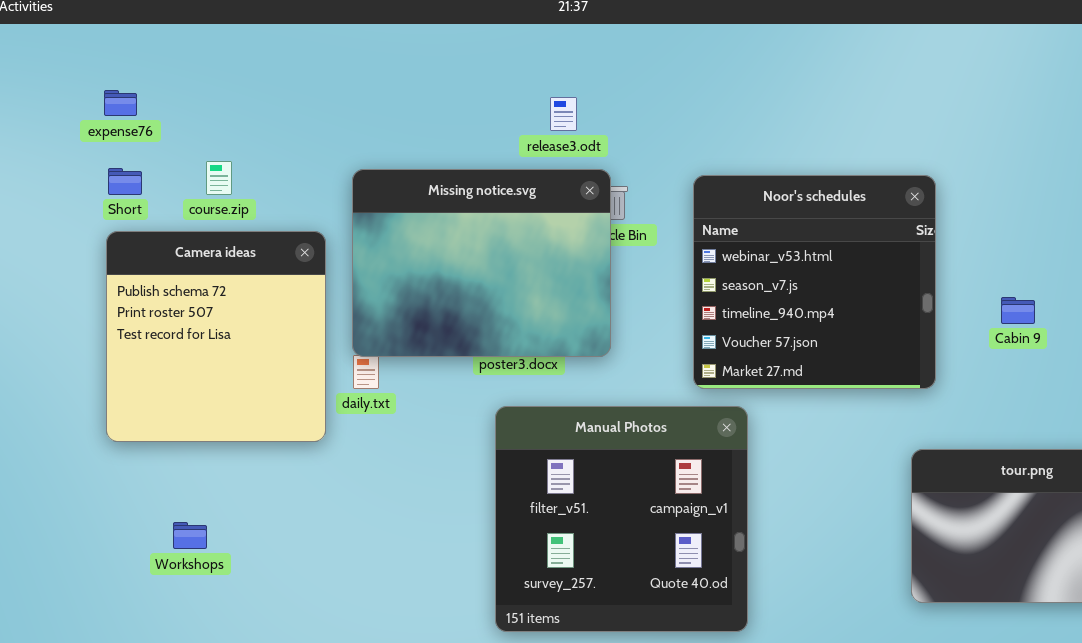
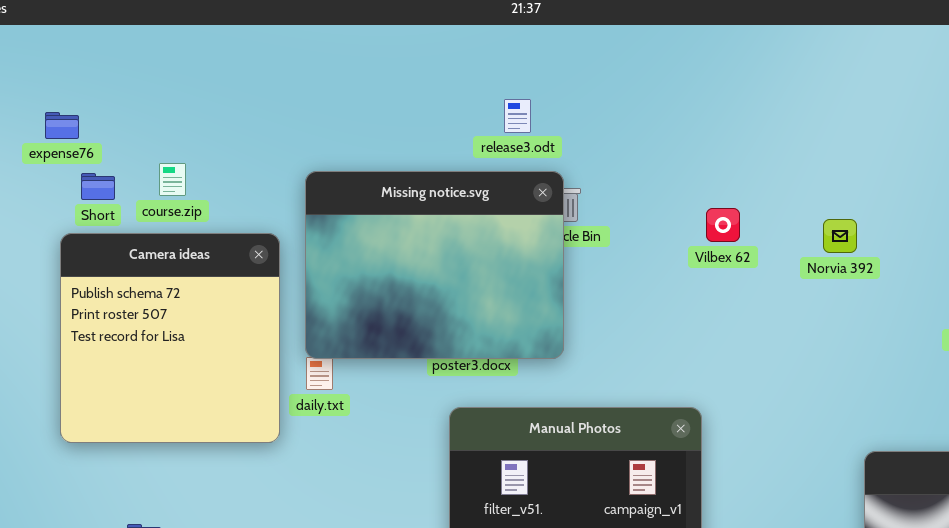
expense76: [104,90,137,116] -> [45,112,79,139], moved
Short: [108,168,142,195] -> [81,173,115,200], moved
Noor's schedules: [693,175,936,389] -> none, closed

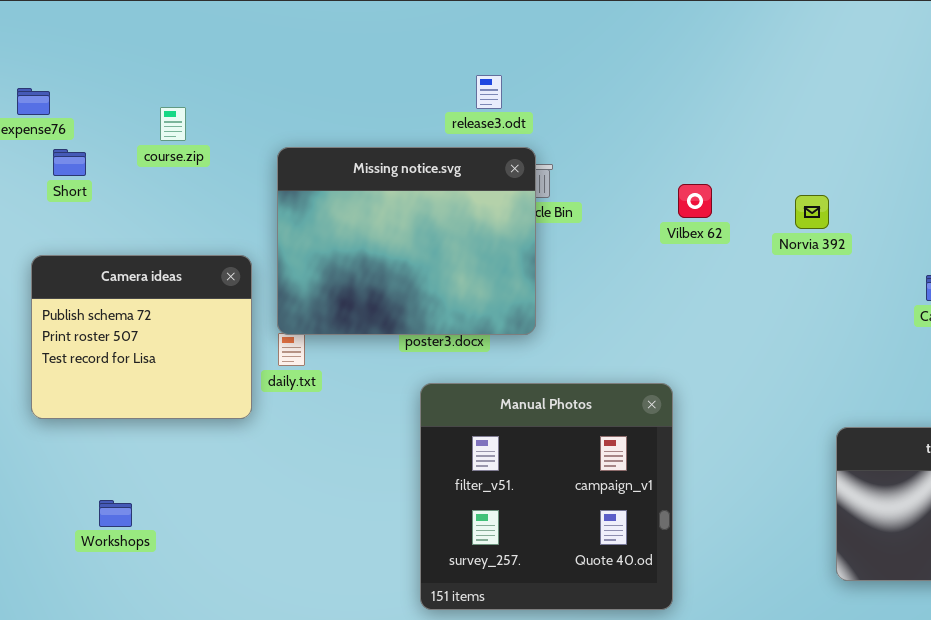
course.zip: [159,163,186,196] -> [160,107,186,141], moved
Camera ideas: [60,233,280,443] -> [31,255,252,419], resized

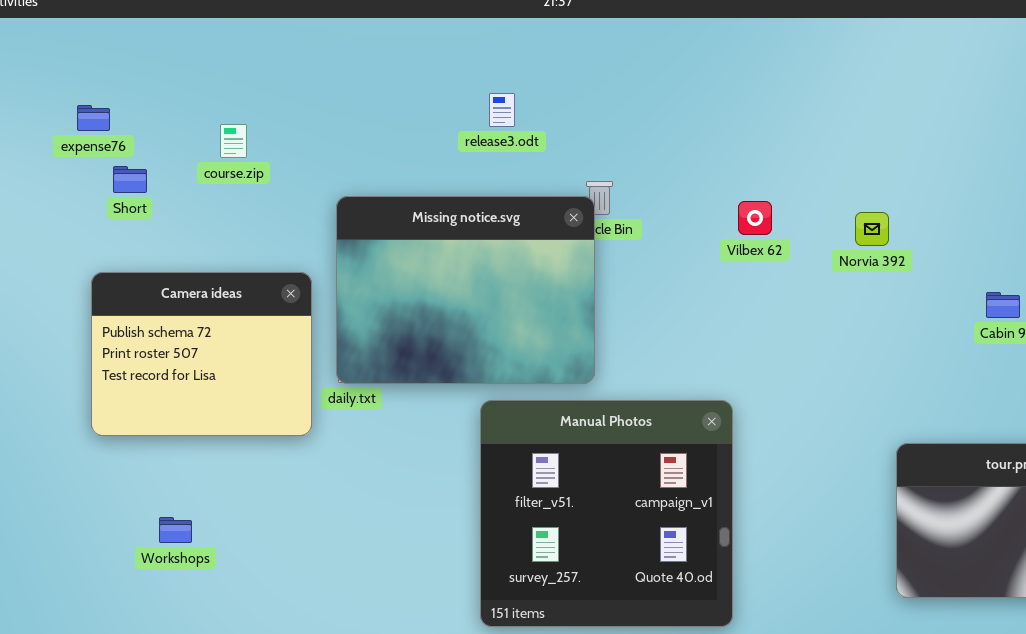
release3.odt: [476,75,502,109] -> [489,93,515,127], moved
Missing notice.svg: [277,147,536,335] -> [336,196,595,384], moved

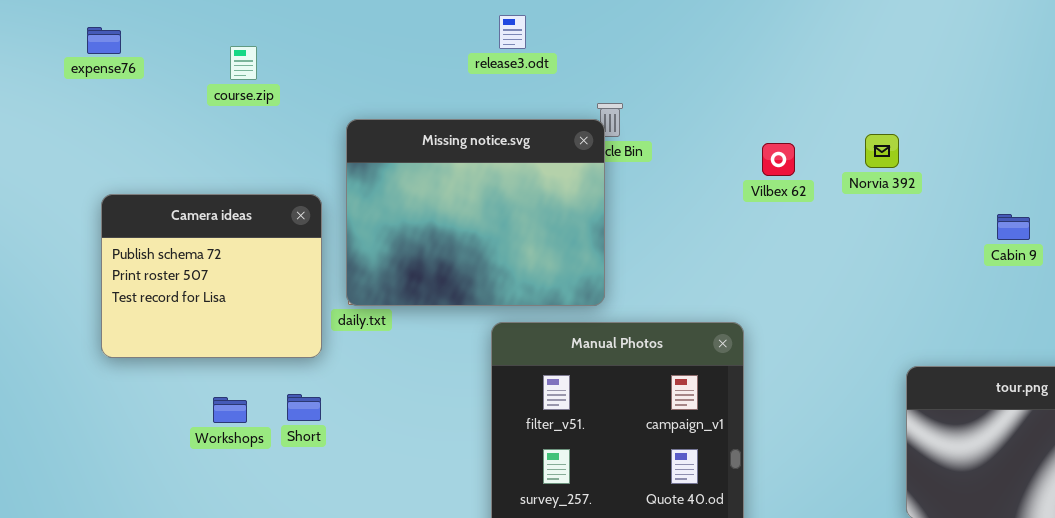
Short: [113,166,147,193] -> [287,394,321,421], moved
Vilbex 62: [738,201,772,235] -> [762,143,795,176], moved
Workshops: [159,517,192,543] -> [213,397,247,423], moved

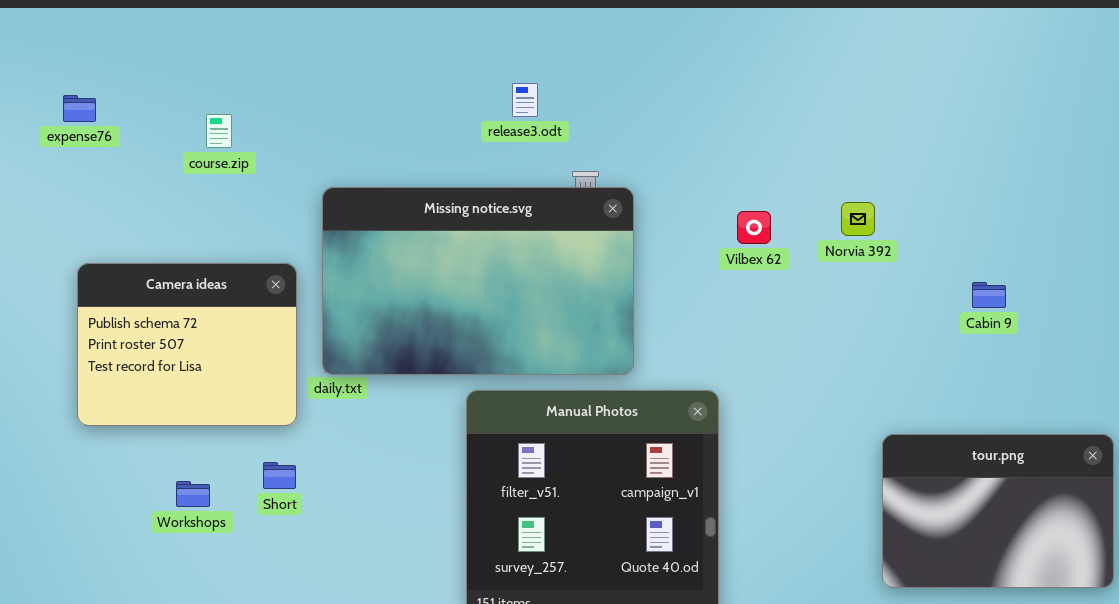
release3.odt: [499,15,526,49] -> [512,83,538,117], moved
Missing notice.svg: [346,119,605,306] -> [322,187,634,375], resized
Workshops: [213,397,247,423] -> [176,481,210,507], moved

